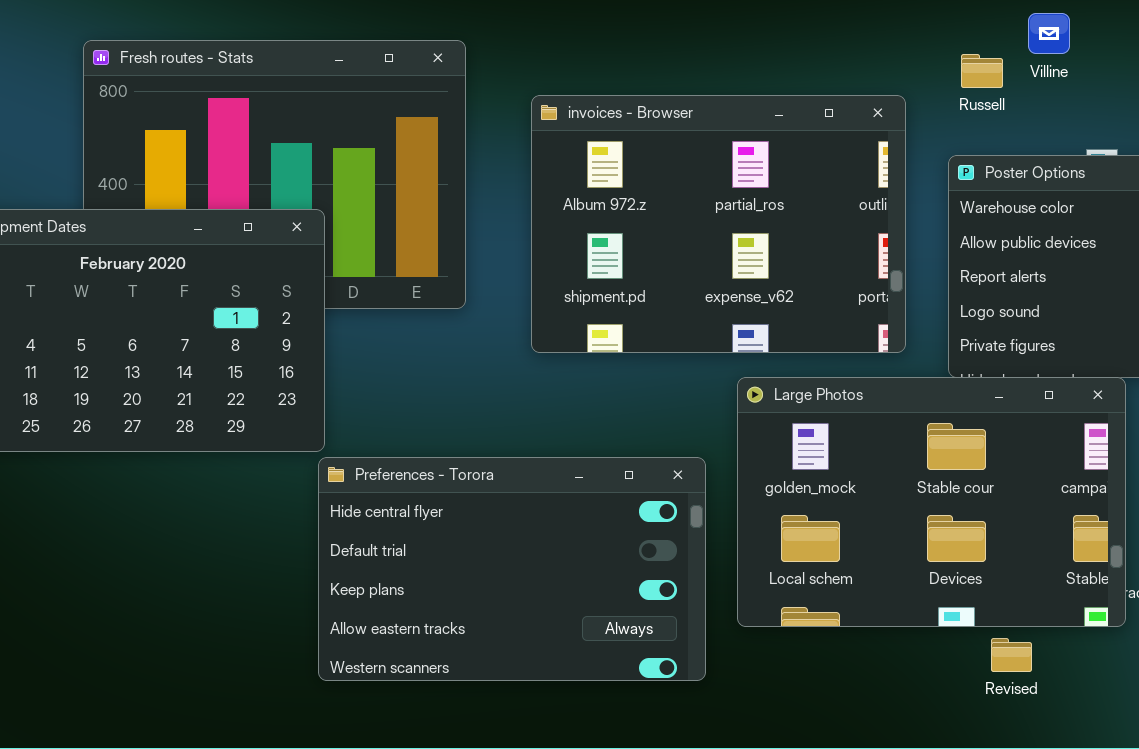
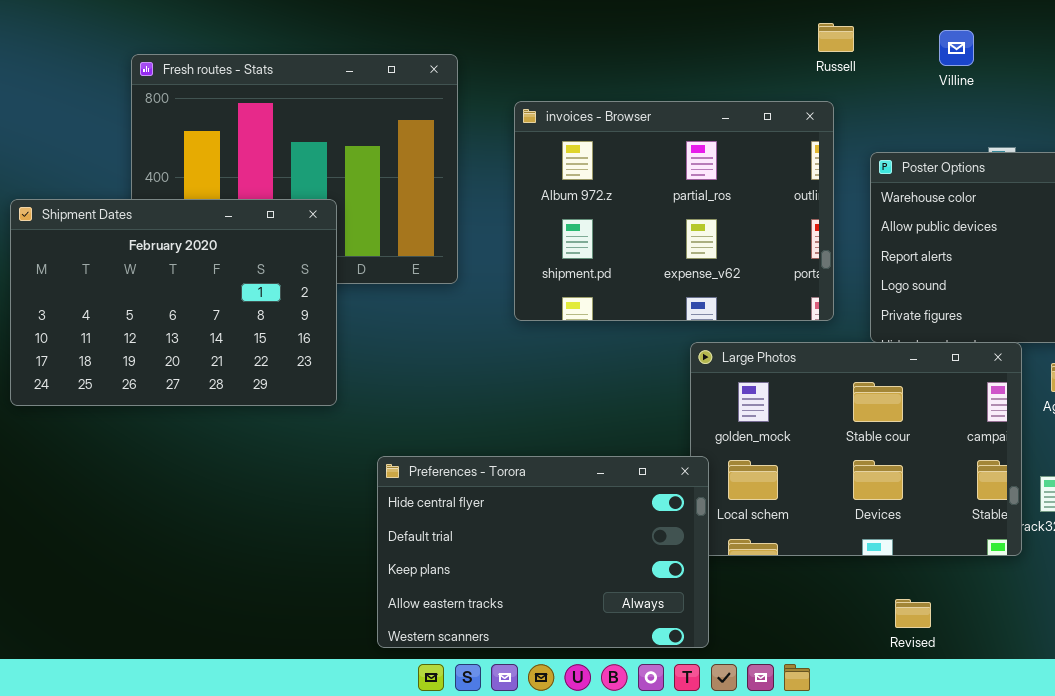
Russell: [961,54,1003,88] -> [818,23,854,52], moved
Preferences - Torora: [318,457,706,681] -> [377,456,709,648], moved
Revised: [991,638,1032,672] -> [895,599,931,628], moved

